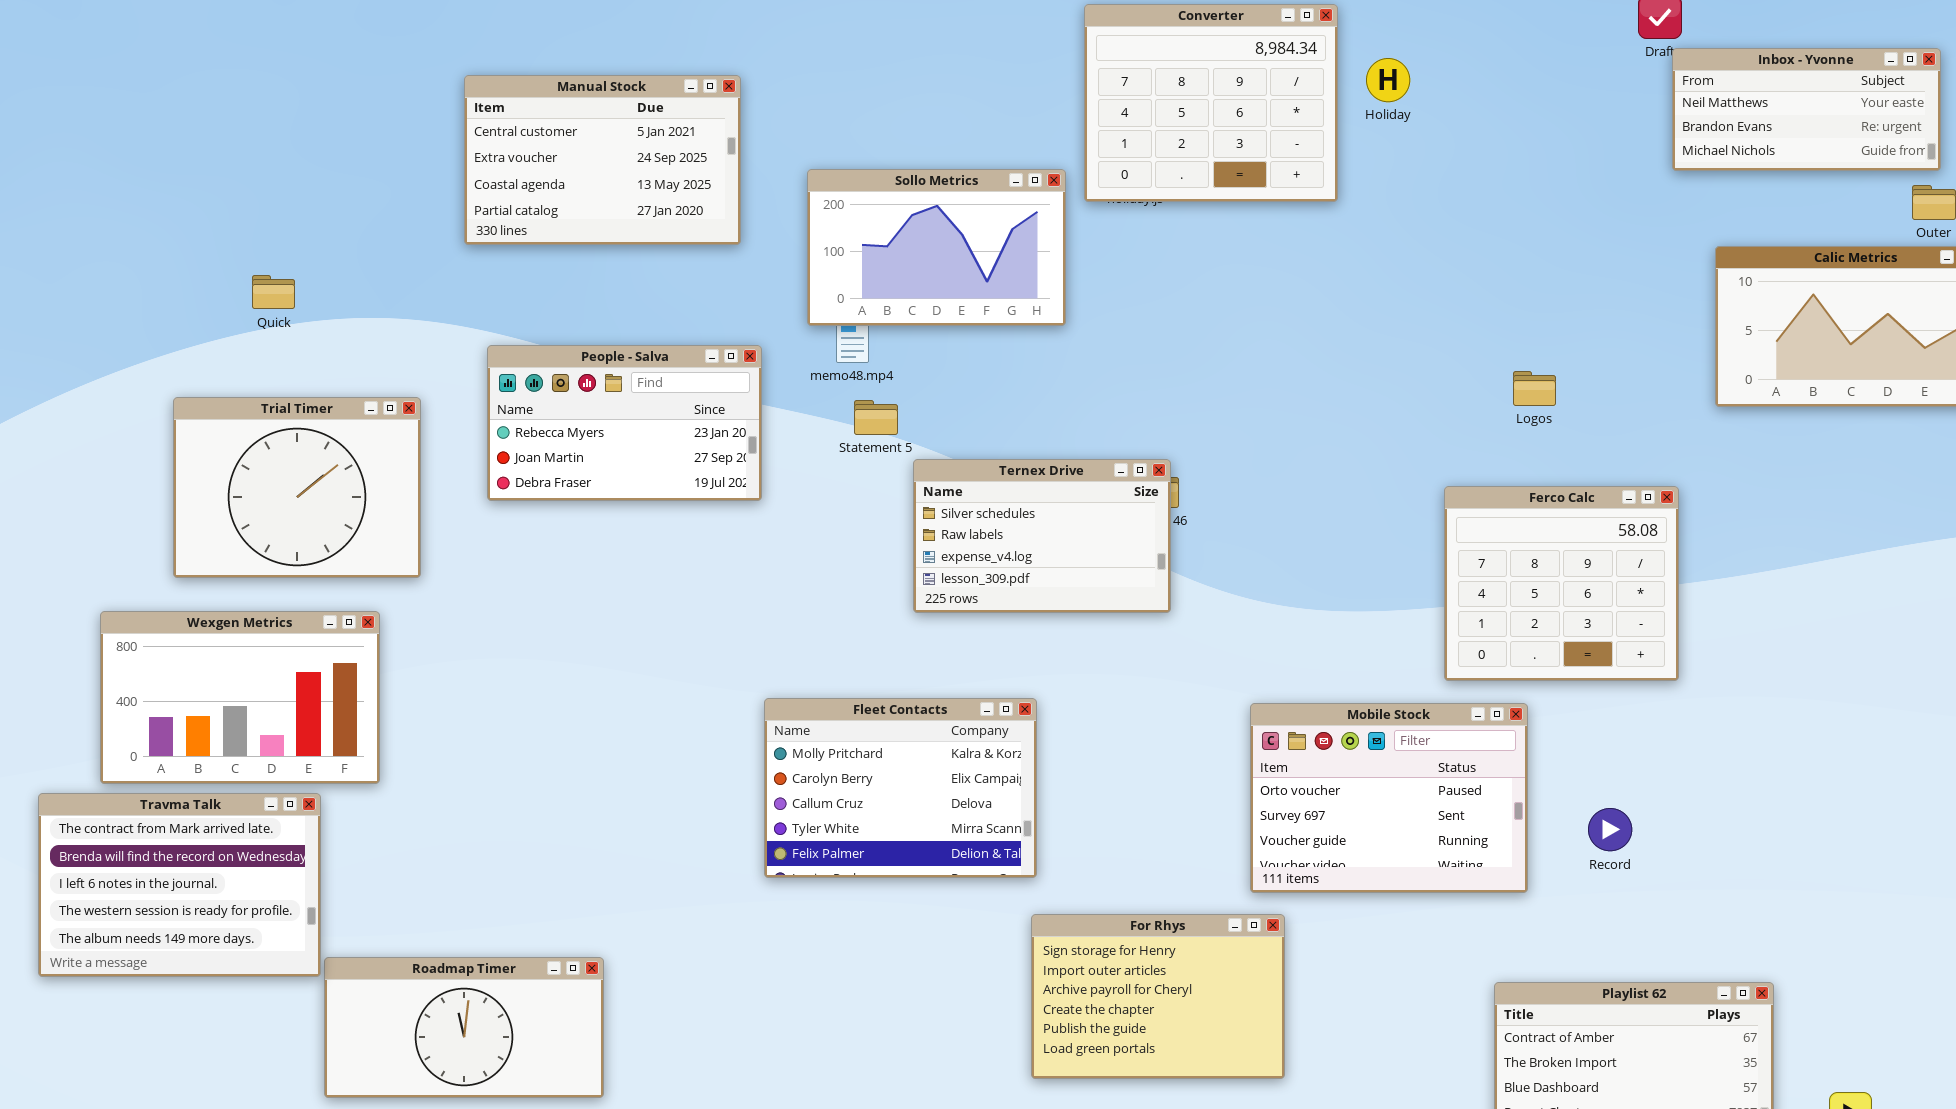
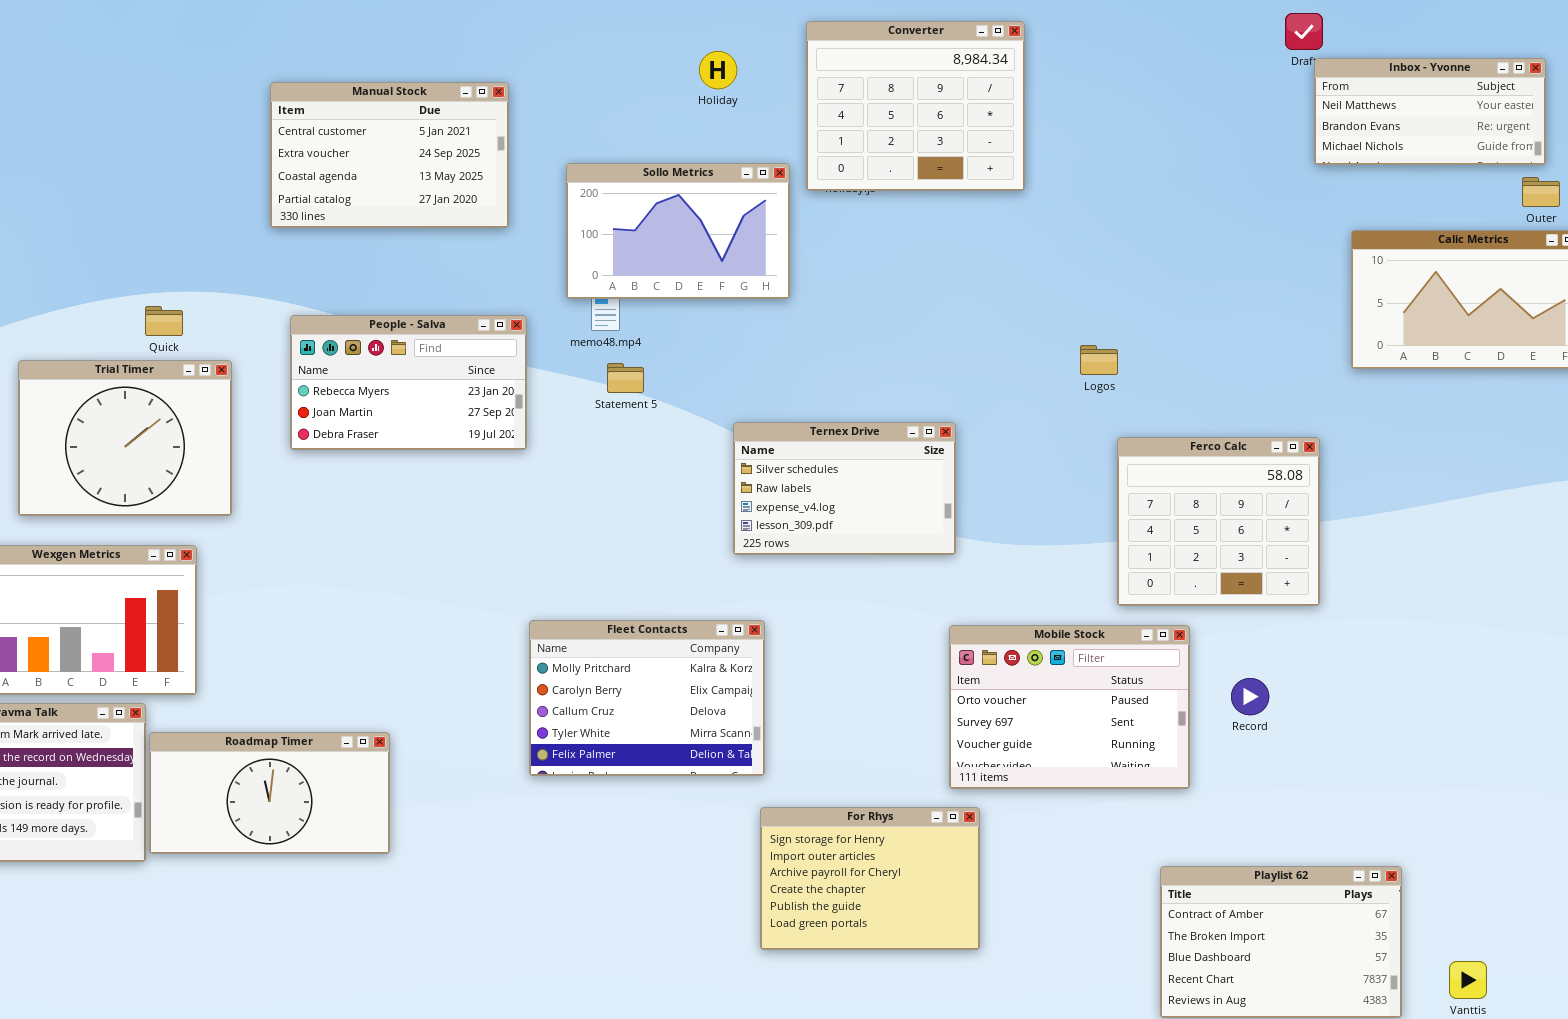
Holiday: [1366,58,1410,102] -> [699,51,737,89], moved
Quick: [252,275,295,309] -> [145,306,183,336], moved
Logos: [1513,371,1556,406] -> [1080,345,1118,375], moved
Ternex Drive: [913,459,1171,613] -> [733,422,956,555], moved
Record: [1588,808,1632,851] -> [1231,678,1269,715], moved
Roadmap Timer: [324,957,604,1098] -> [149,732,390,854], moved

